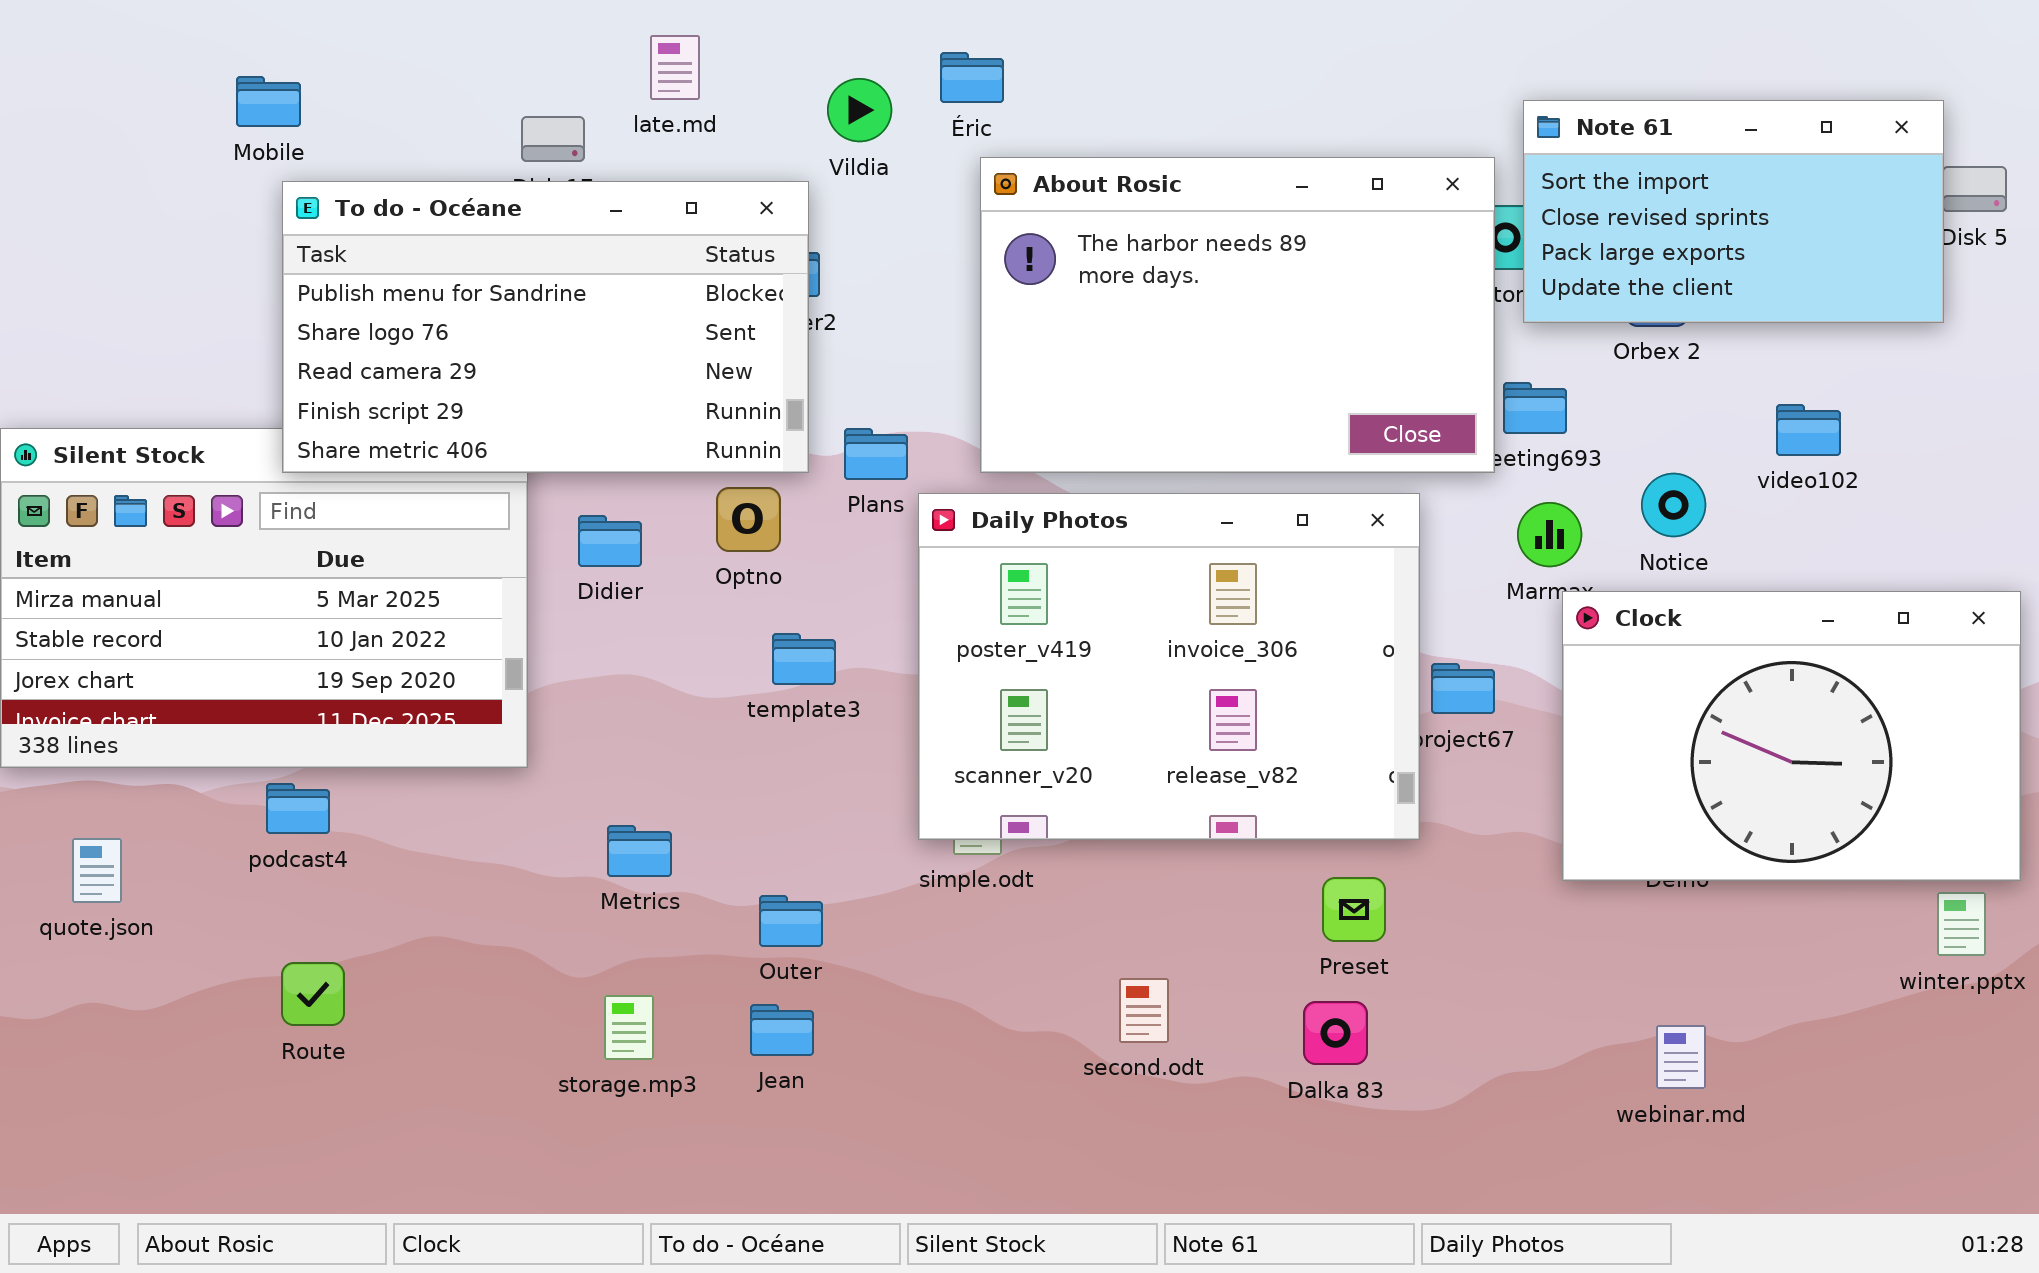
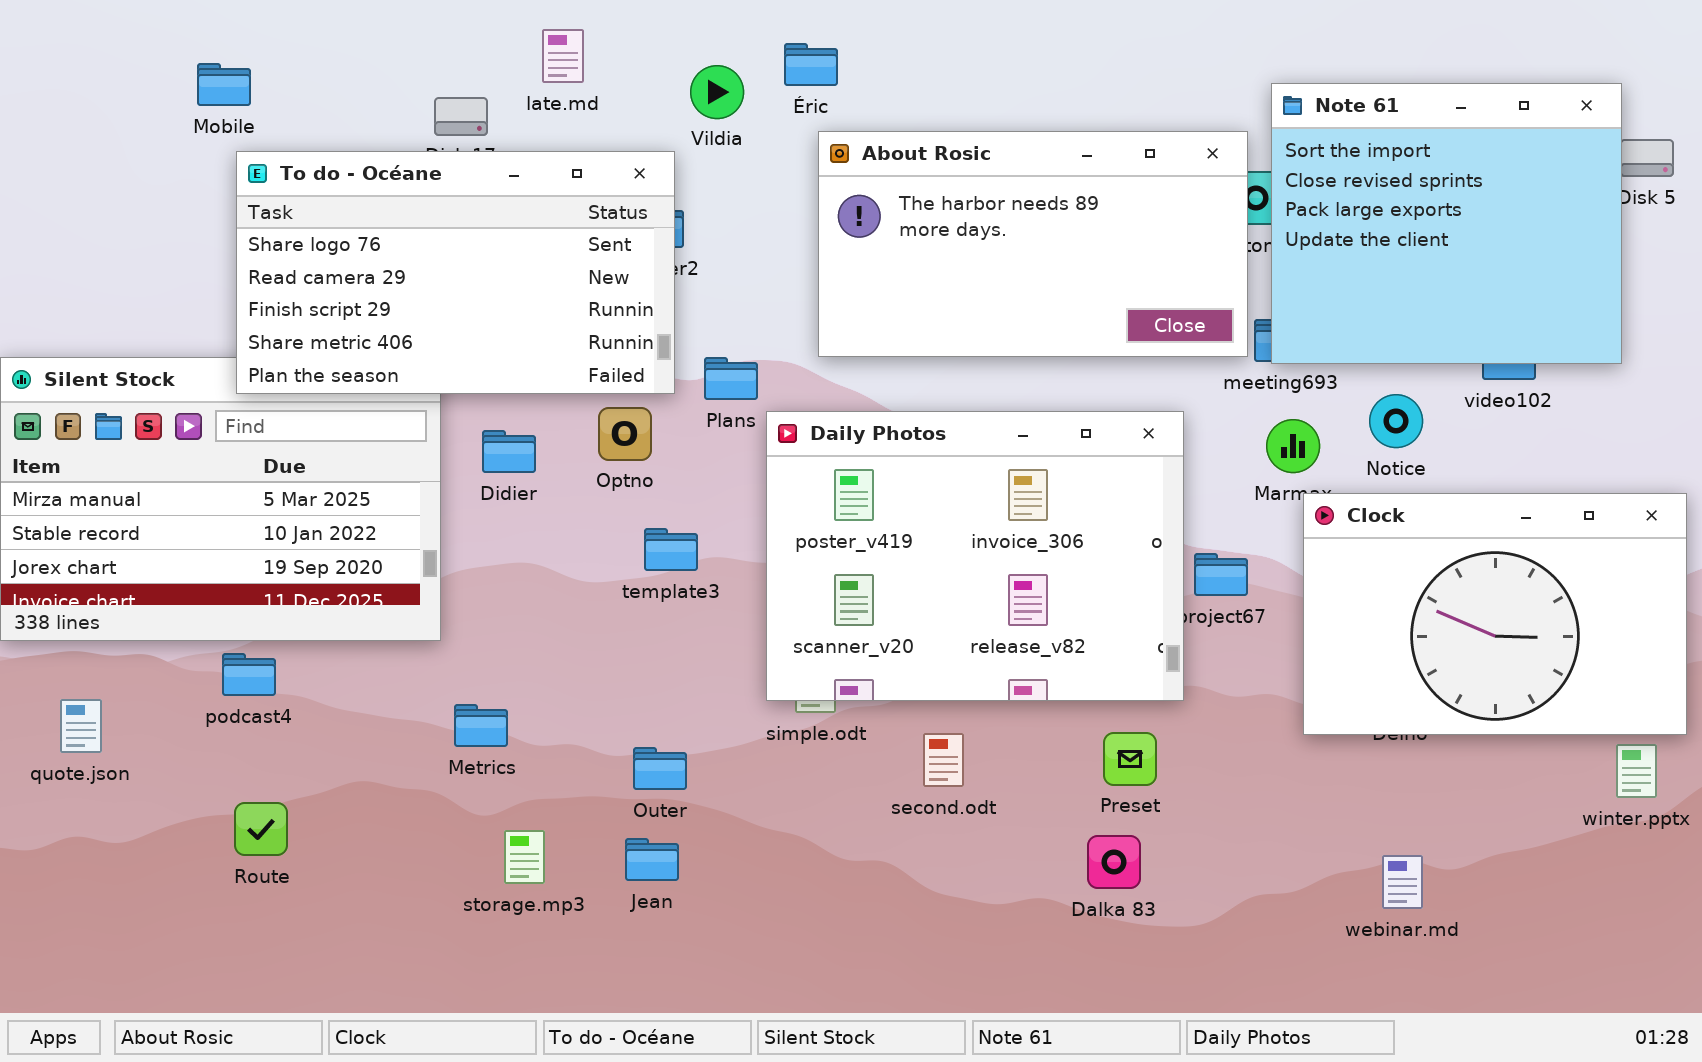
Note 61: [1523,100,1944,323] -> [1271,83,1622,364], resized
About Rosic: [980,157,1495,473] -> [818,131,1248,357], resized
To do - Océane: [282,181,809,473] -> [236,151,675,394], scrolled down 1 row
Metrics: [607,825,672,877] -> [454,704,508,747], moved
second.odt: [1119,978,1169,1043] -> [923,733,964,787], moved

